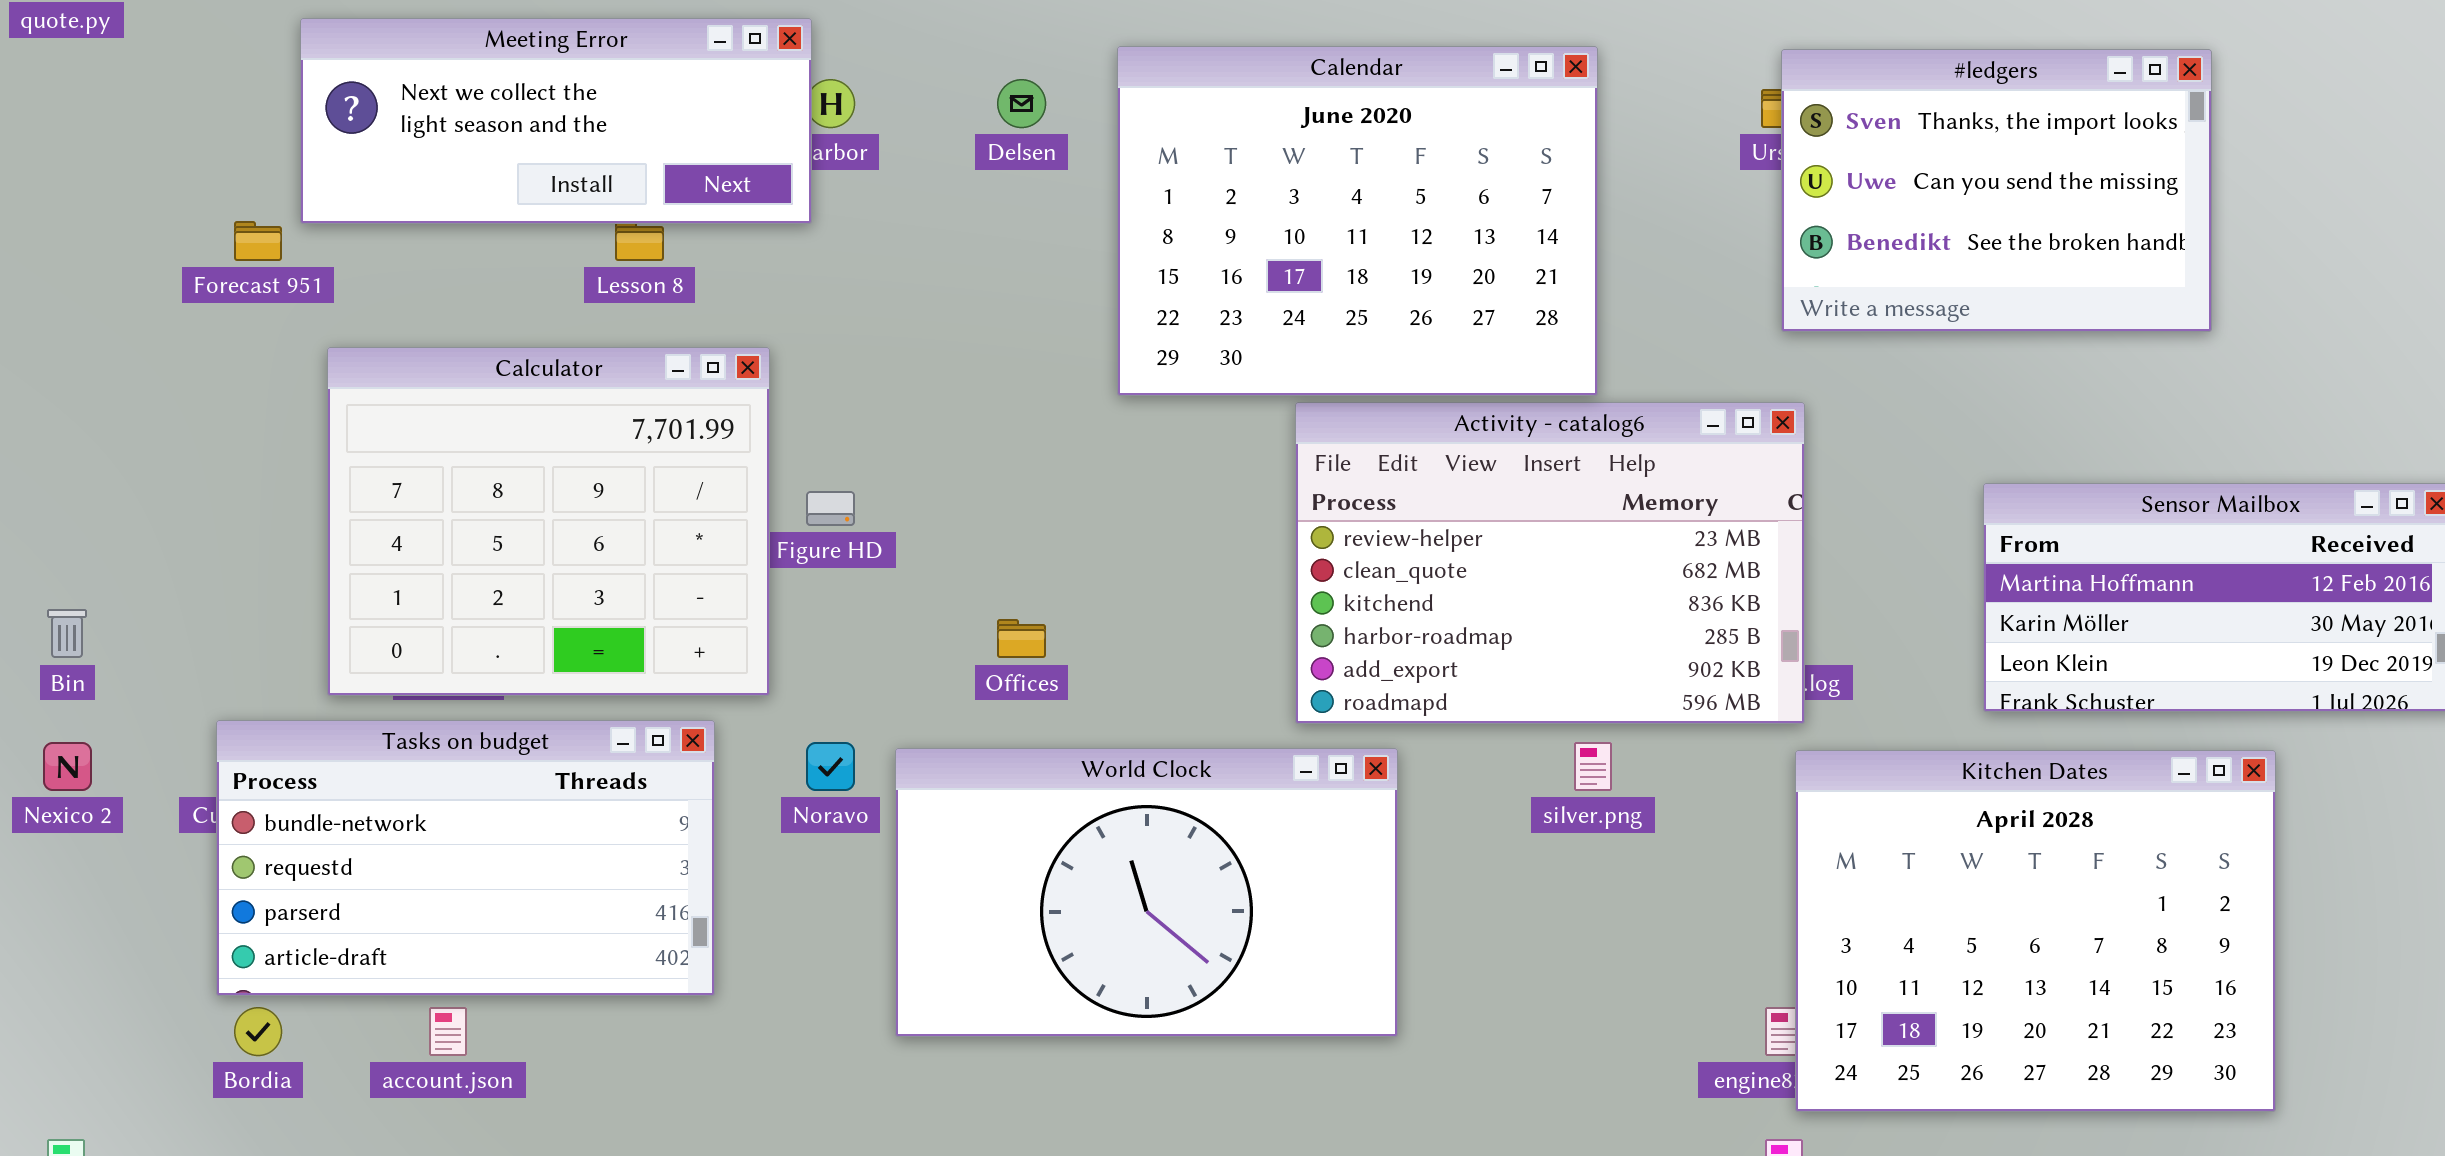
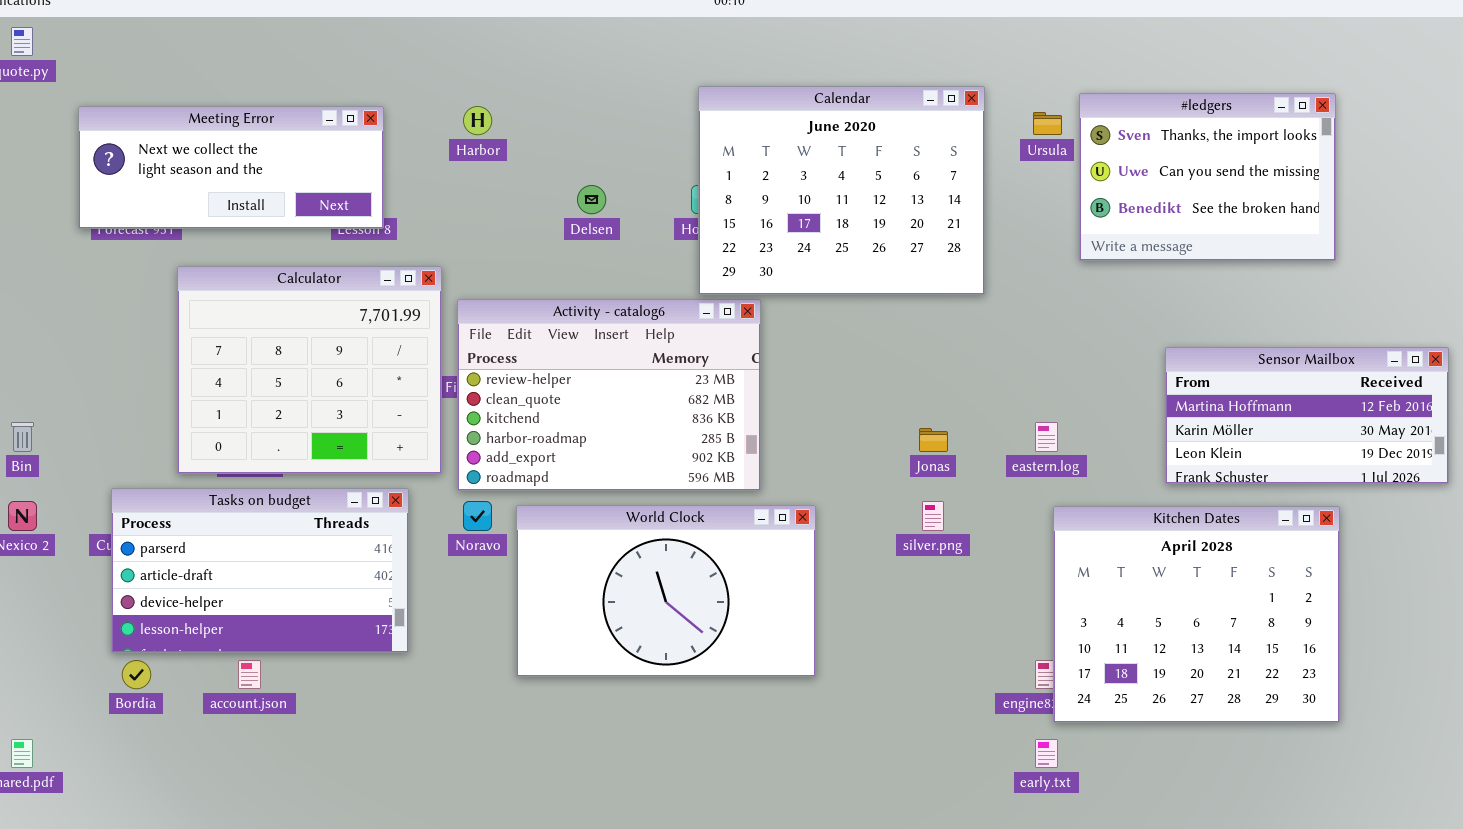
Meeting Error: [300,18,812,224] -> [78,106,384,229], moved
Calendar: [1117,46,1598,396] -> [698,86,985,295], moved
#ledgers: [1781,49,2212,332] -> [1079,93,1336,261], moved
Delsen: [997,79,1046,128] -> [577,185,606,214], moved
Activity - catalog6: [1295,402,1805,724] -> [457,299,761,491], moved
Tasks on budget: [216,720,715,996] -> [111,488,409,653], scrolled down 2 rows

